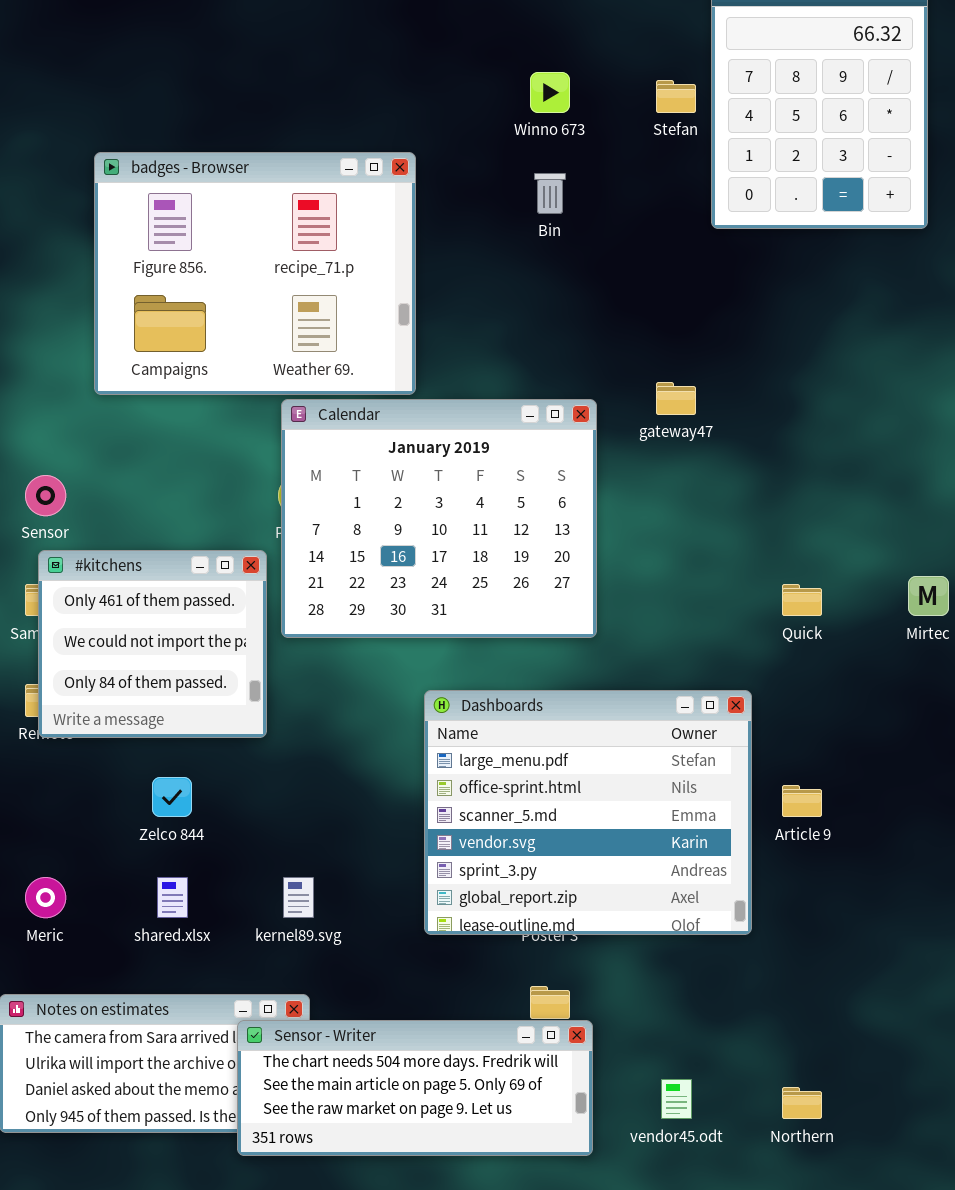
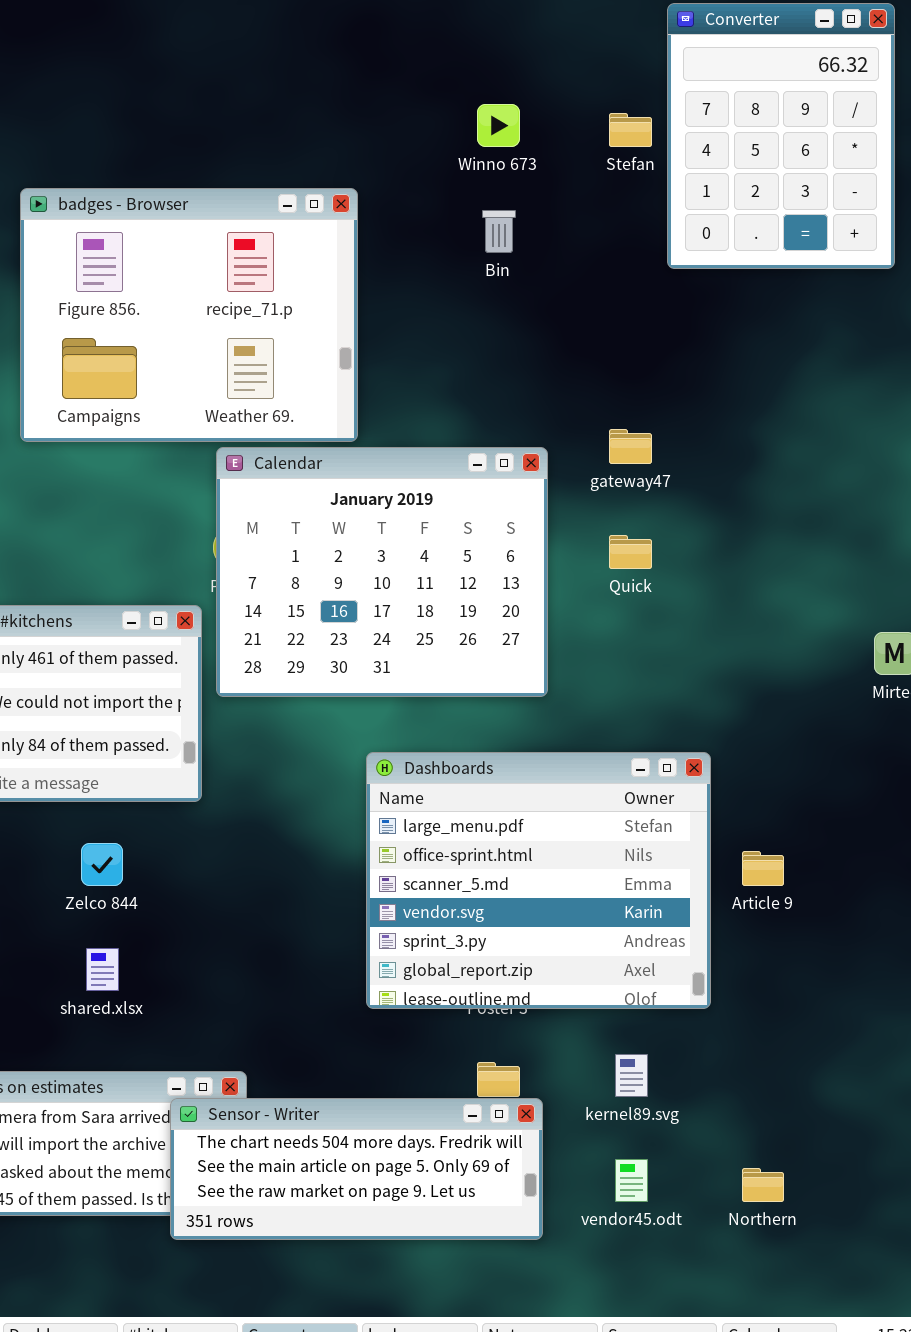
Quick: [782,584,822,616] -> [609,535,652,569], moved
kernel89.svg: [283,877,314,918] -> [615,1054,648,1097], moved

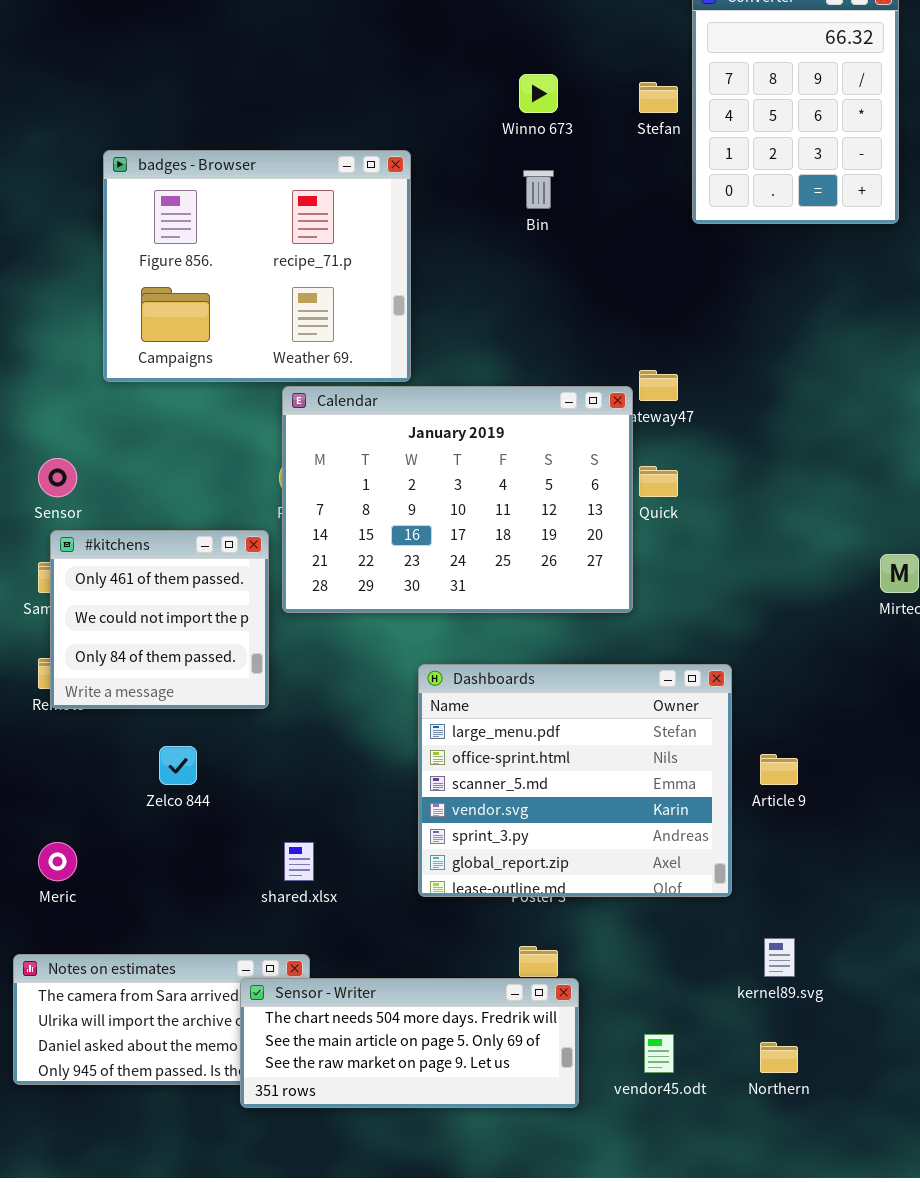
Calendar: [216,447,548,697] -> [282,386,633,613], resized
shared.xlsx: [86,948,119,991] -> [284,842,314,881], moved
kernel89.svg: [615,1054,648,1097] -> [764,938,795,977], moved

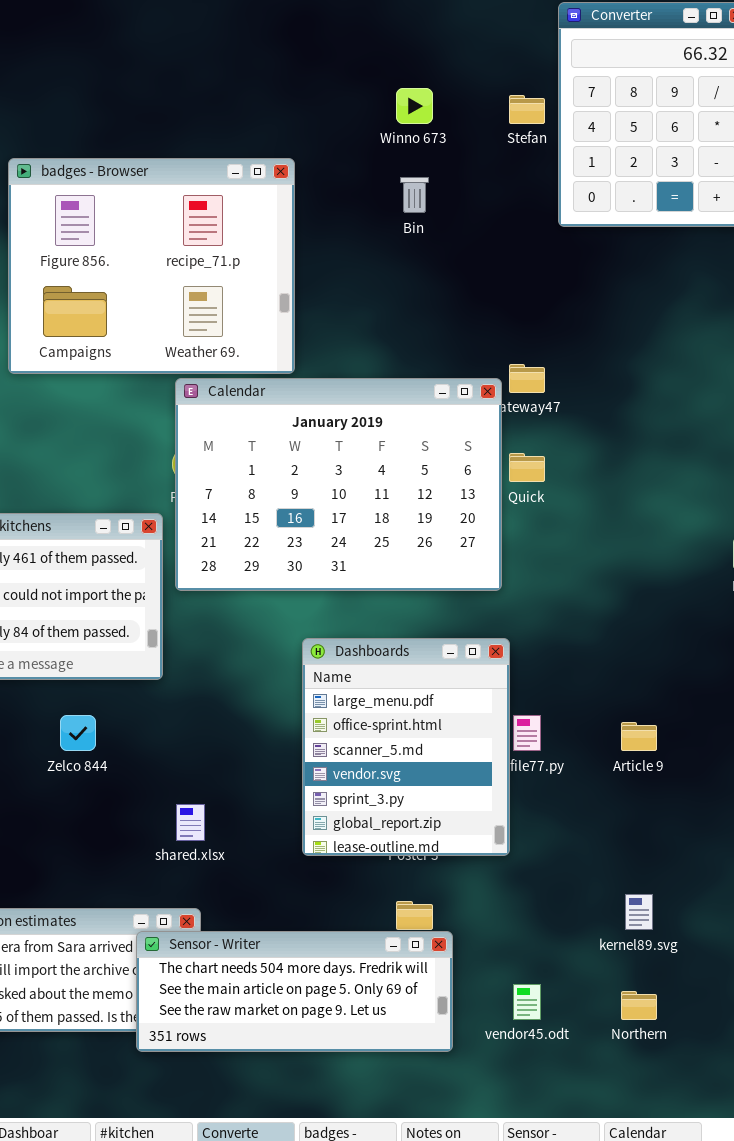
Dashboards: [418,664,732,897] -> [302,638,510,856], resized

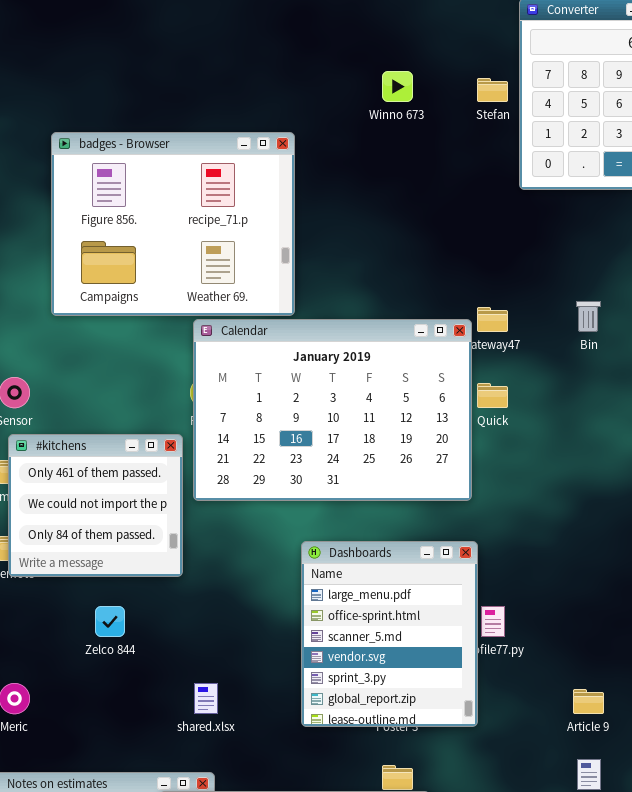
Bin: [400,177,429,213] -> [576,301,601,332], moved
Article 9: [621,722,657,751] -> [573,689,604,714], moved

